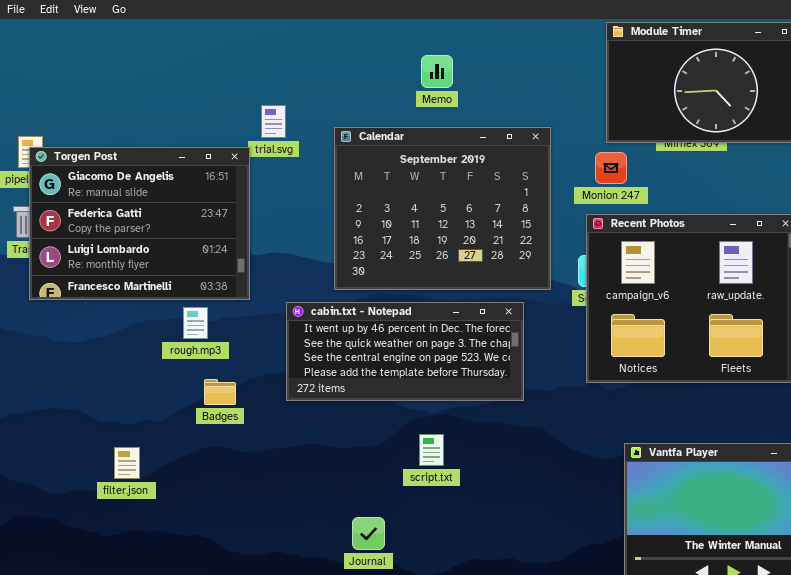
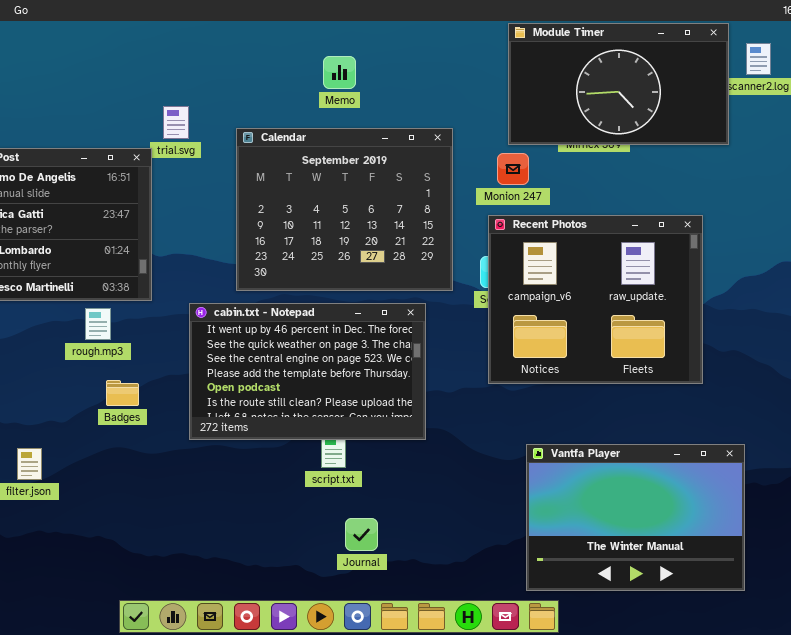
cabin.txt - Notepad: [286,302,524,401] -> [189,303,426,440], resized
Journal: [352,517,385,550] -> [345,518,378,551], moved

